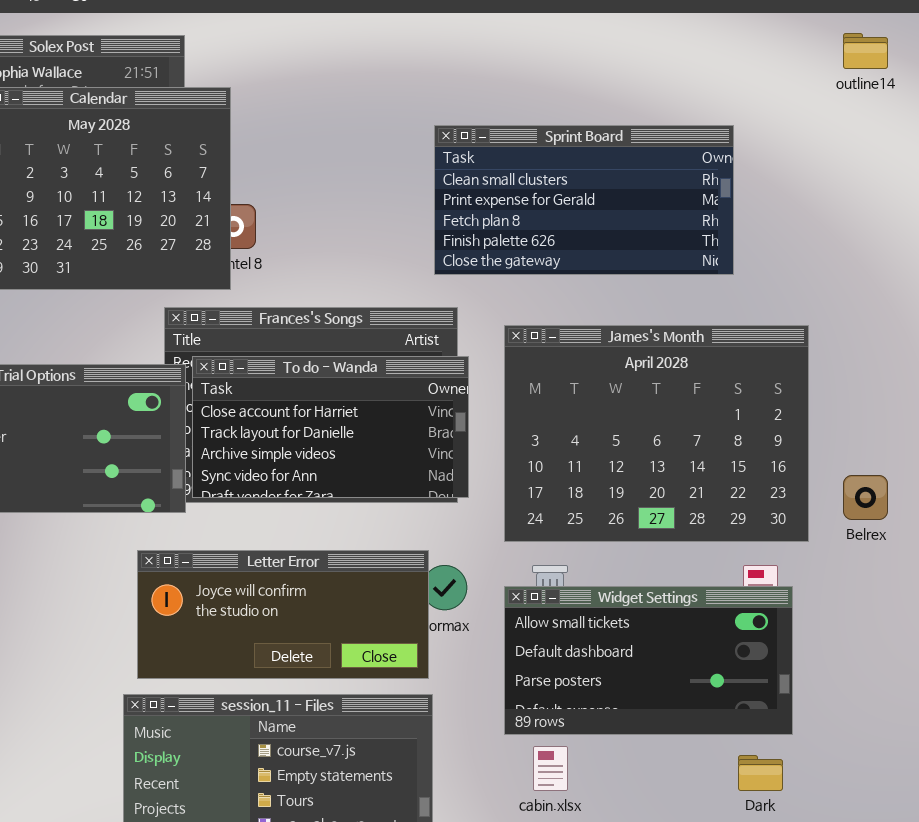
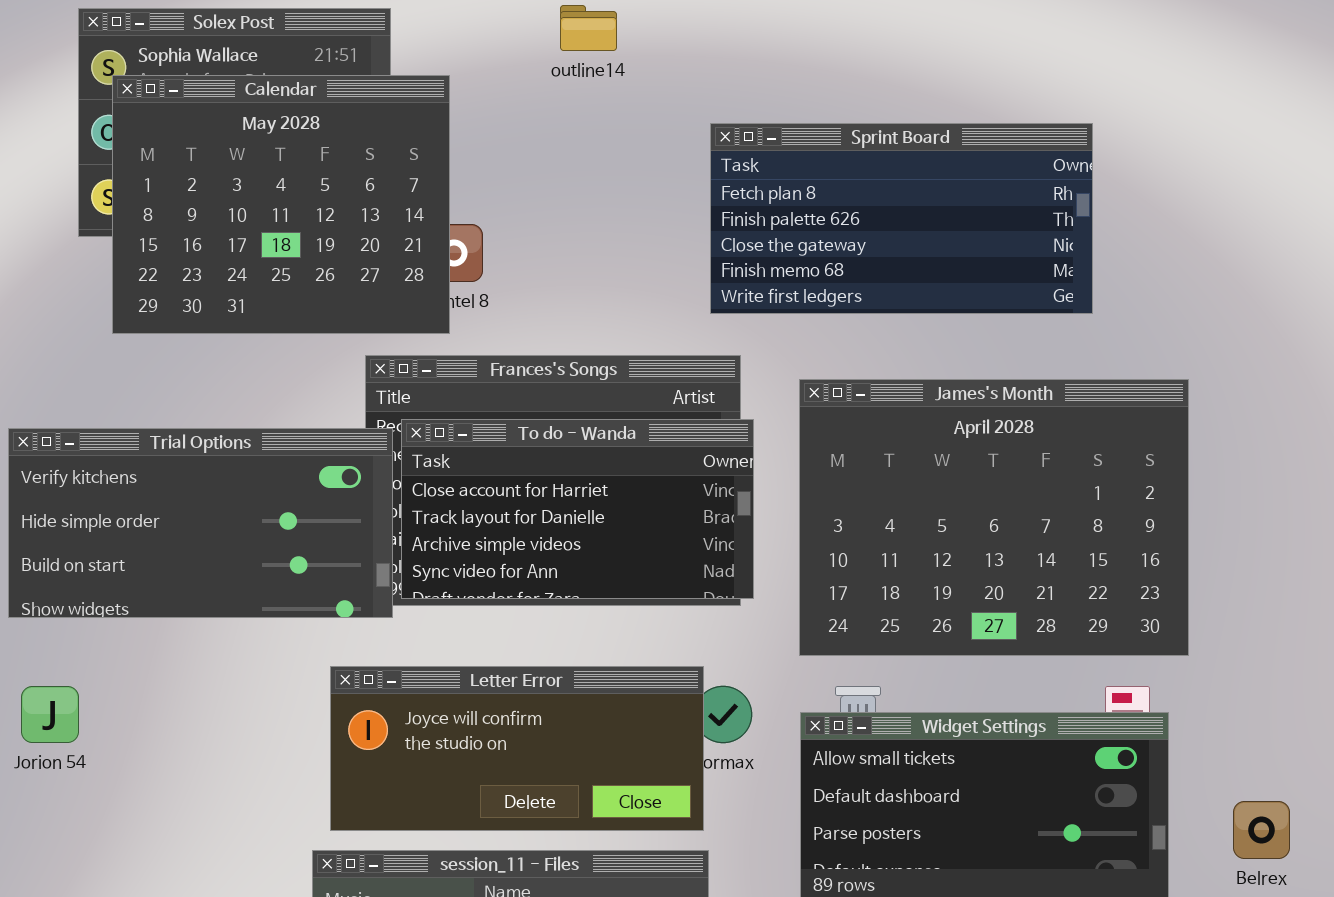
outline14: [843,33,888,69] -> [560,5,617,51], moved
Sprint Board: [434,125,734,275] -> [710,123,1093,314], scrolled down 2 rows
Belrex: [843,475,888,520] -> [1233,801,1290,859], moved

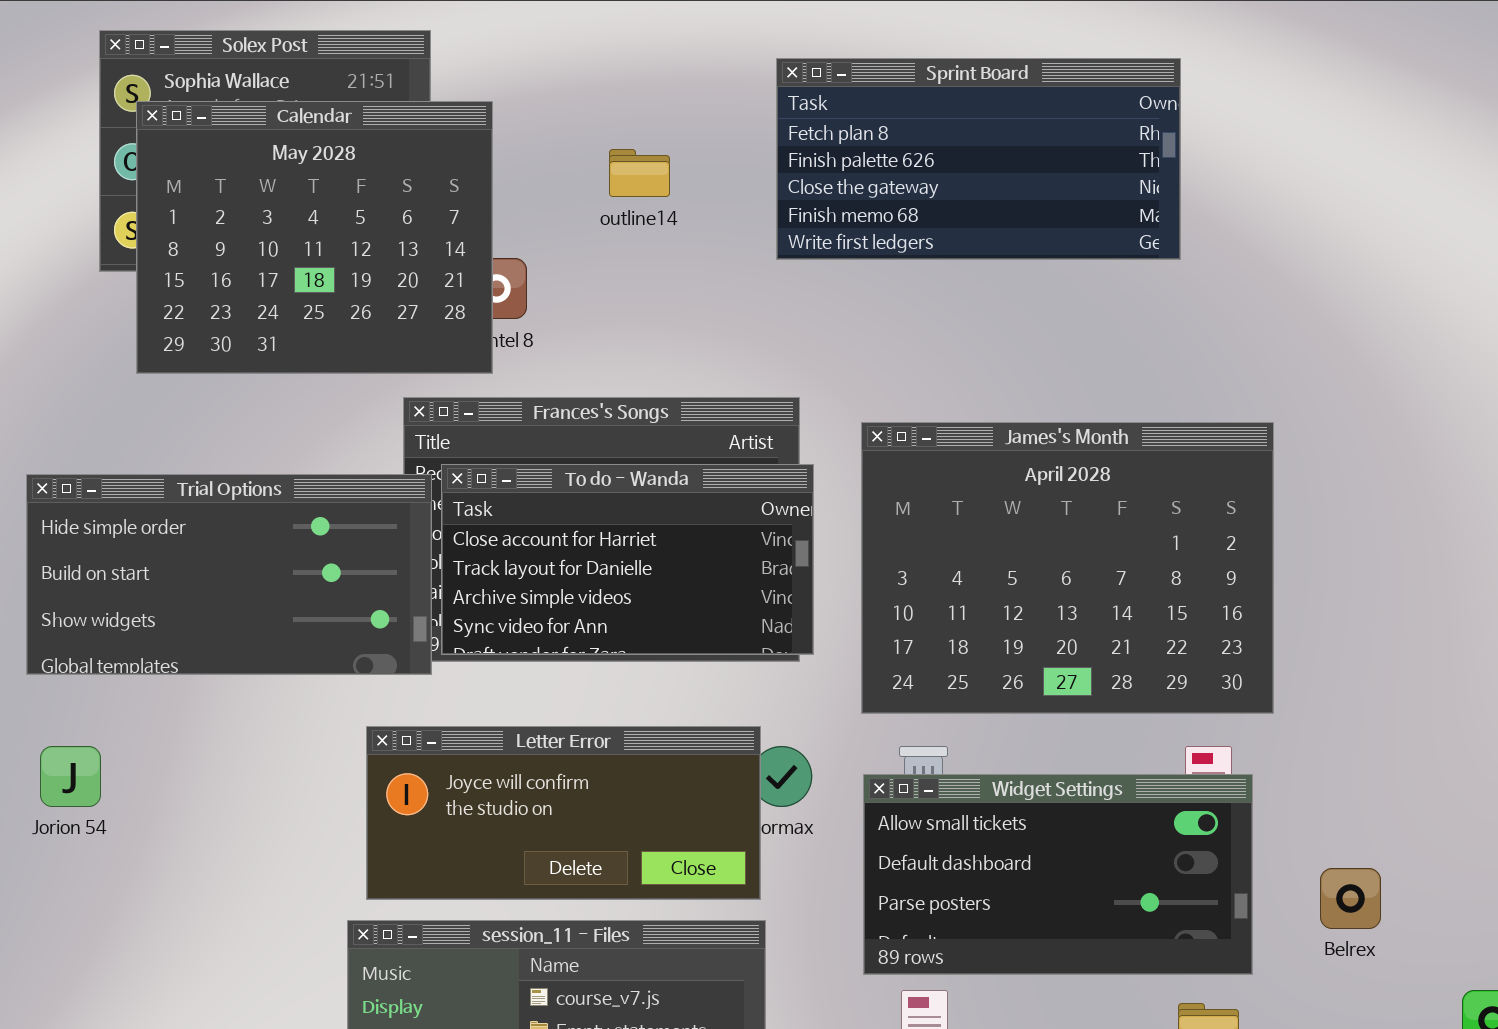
outline14: [560,5,617,51] -> [609,149,670,197], moved
Sprint Board: [710,123,1093,314] -> [776,58,1181,260], moved
Trial Options: [8,428,393,618] -> [26,474,432,675], scrolled down 1 row

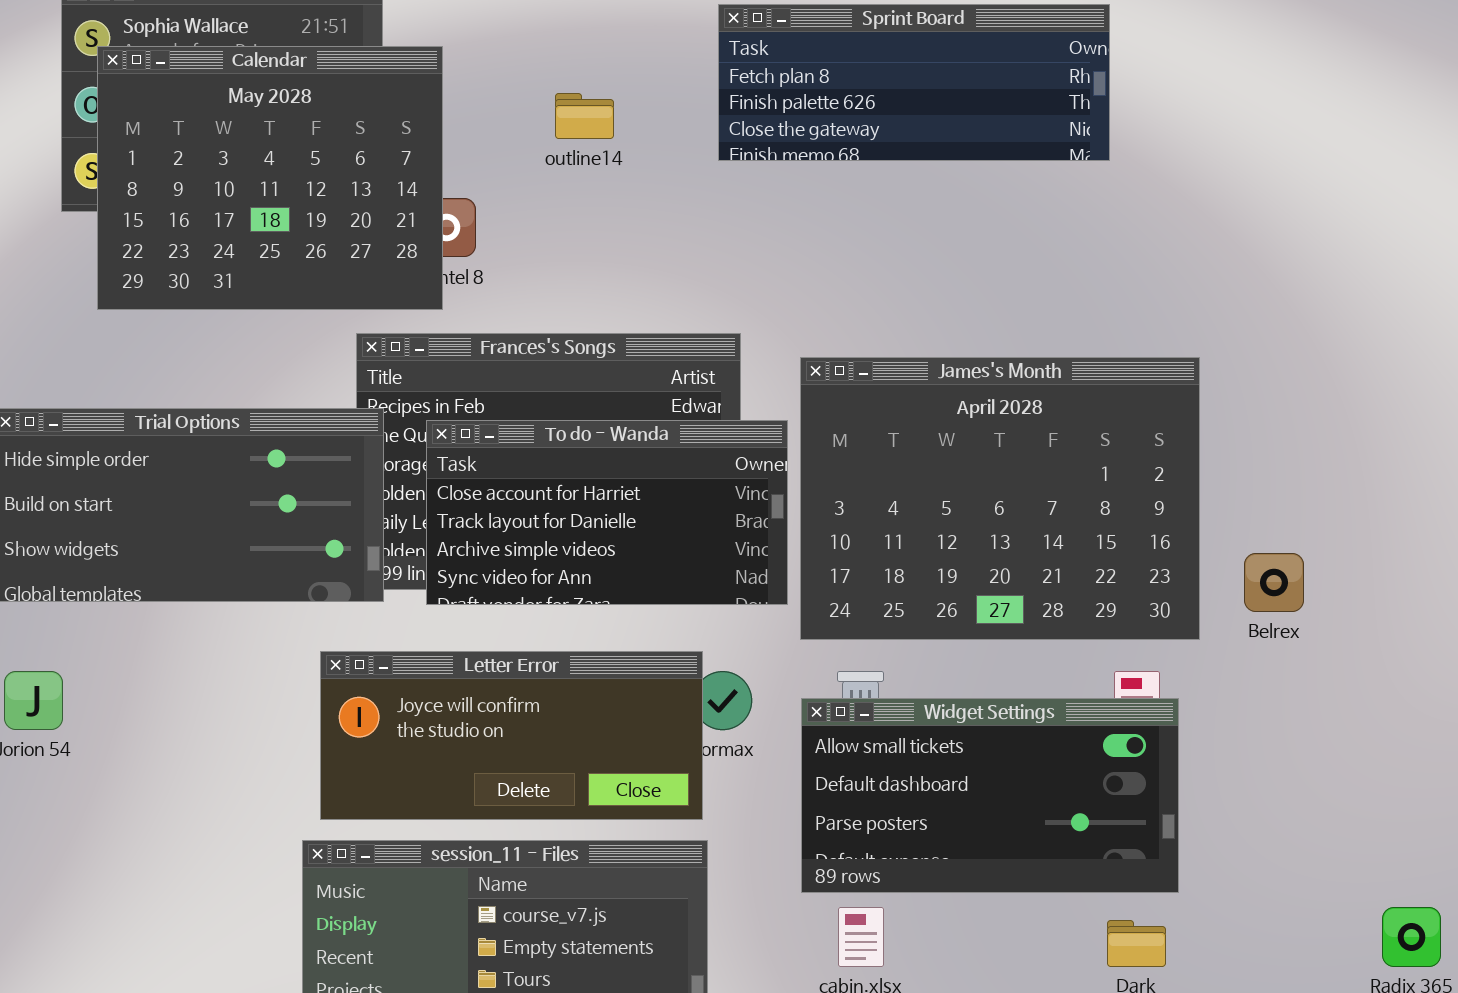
Sprint Board: [776,58,1181,260] -> [718,4,1110,161], resized
To do - Wanda: [441,464,814,655] -> [426,420,788,605], moved
Belrex: [1320,868,1381,929] -> [1244,553,1304,612], moved

